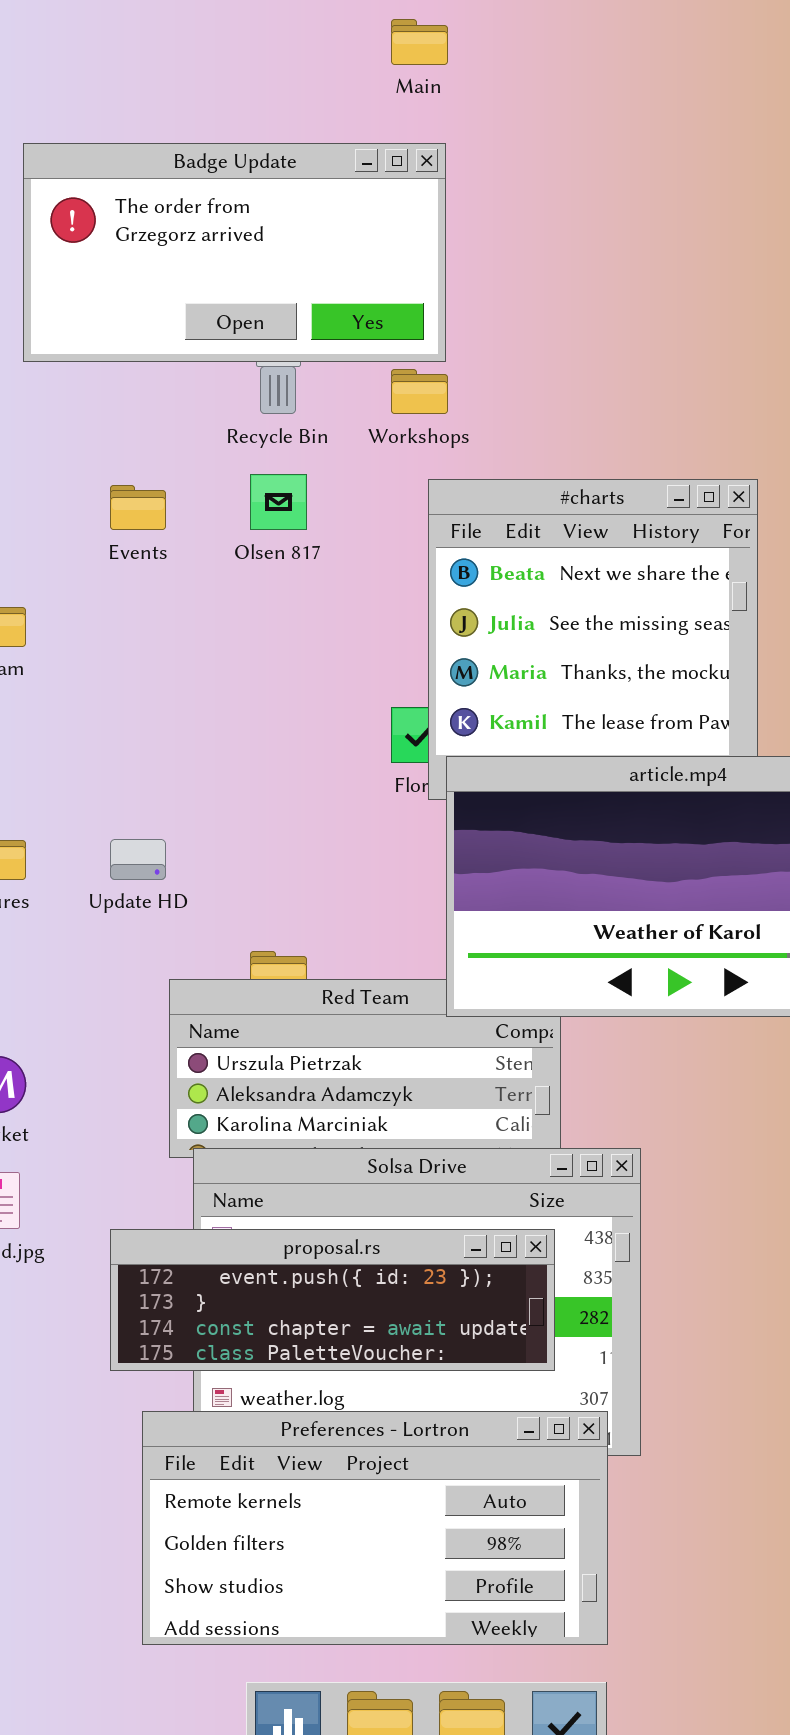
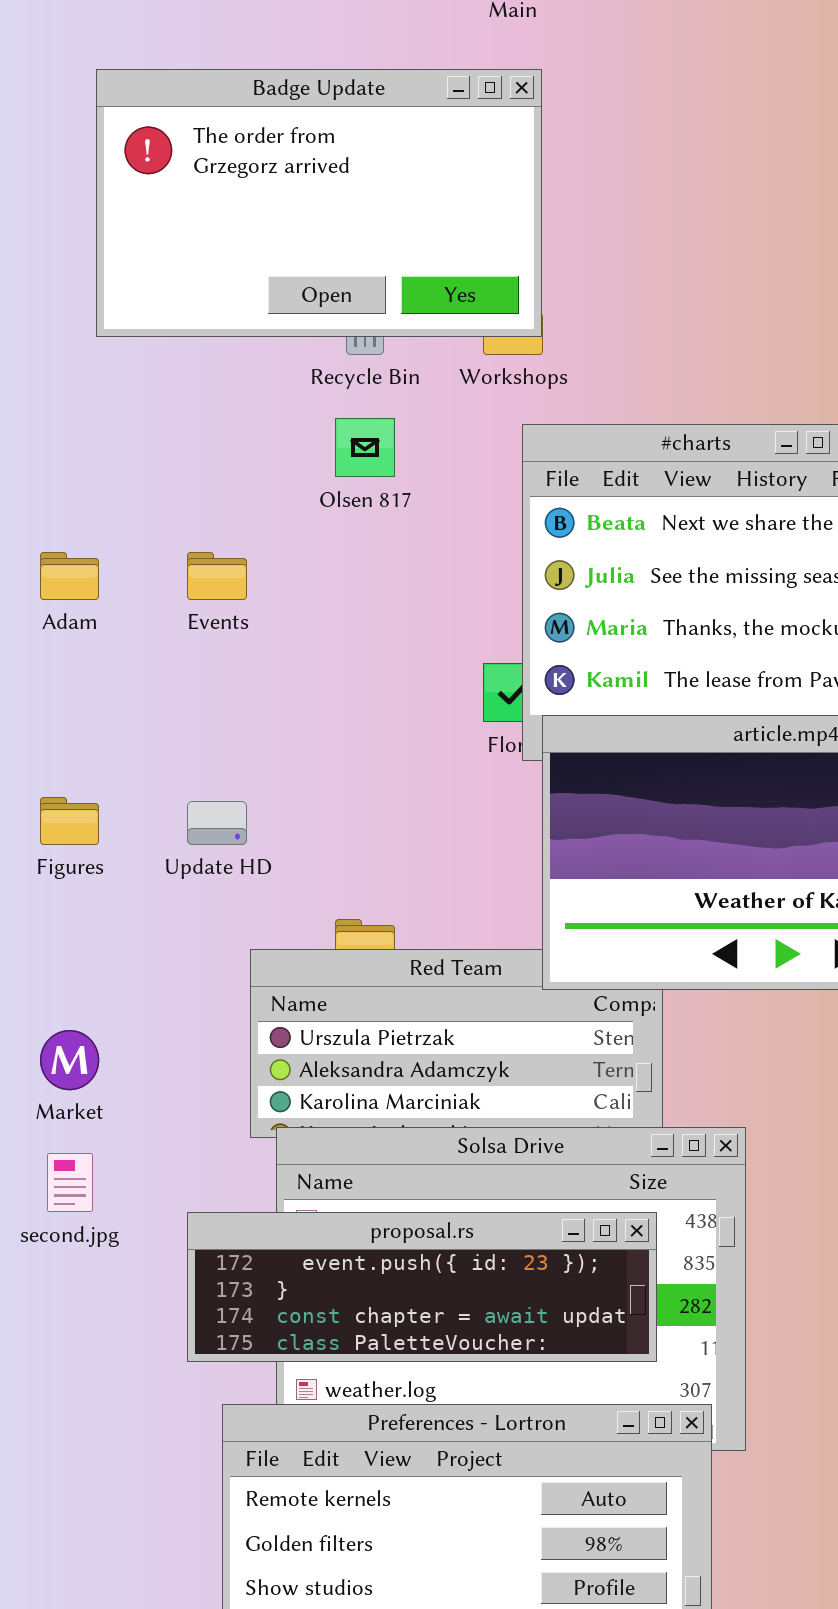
Badge Update: [23,143,446,362] -> [96,69,542,337], resized
Events: [110,485,166,530] -> [187,552,247,600], moved

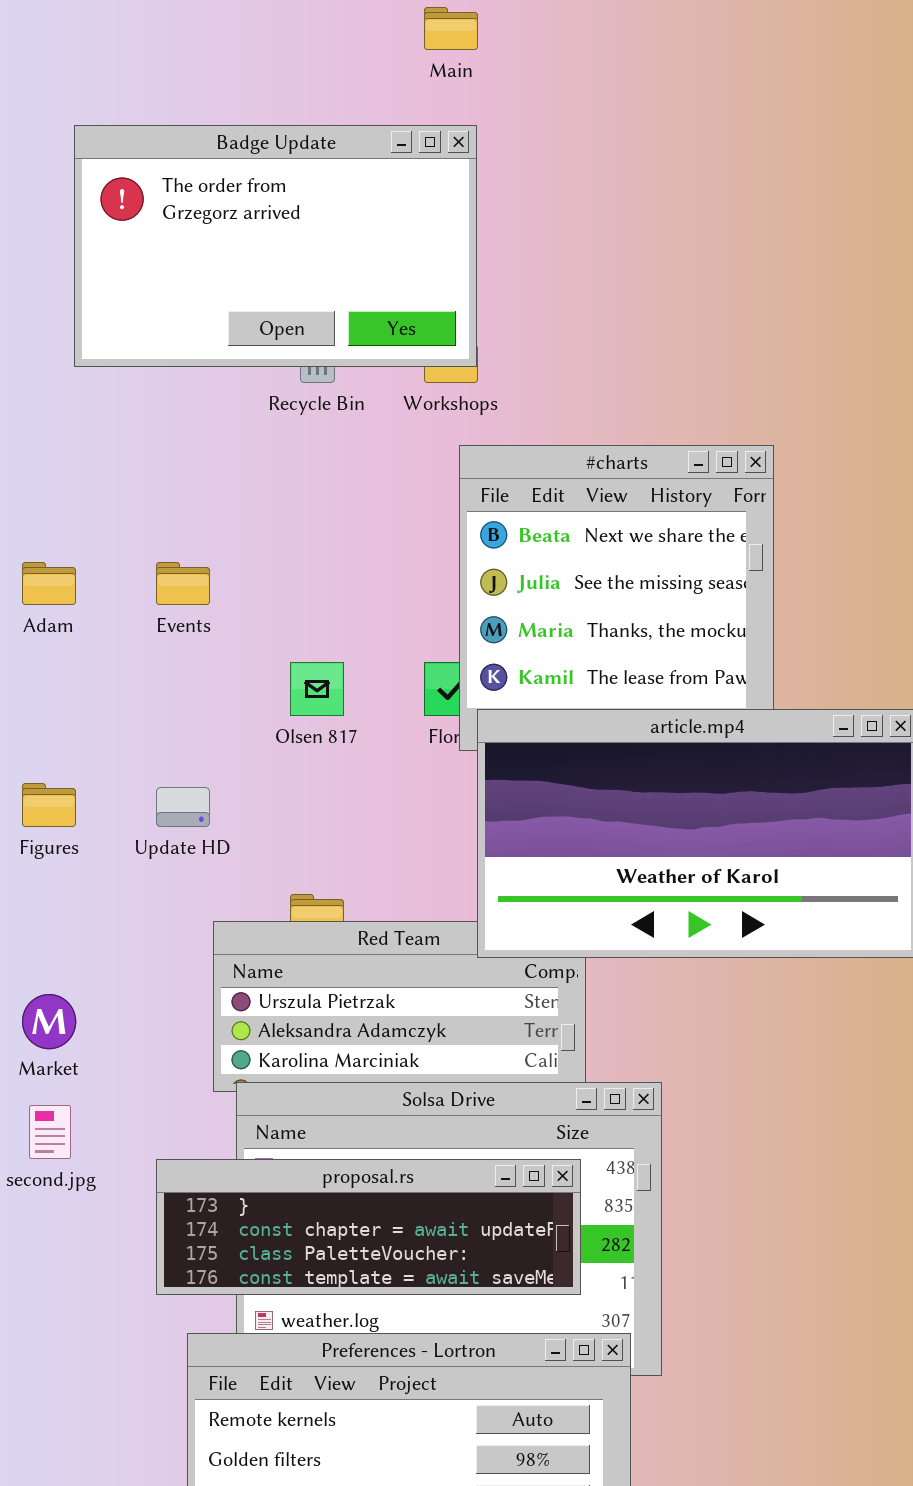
Olsen 817: [335,418,395,477] -> [290,662,344,716], moved
proposal.rs: [187,1212,657,1362] -> [156,1159,581,1295], scrolled down 1 row

